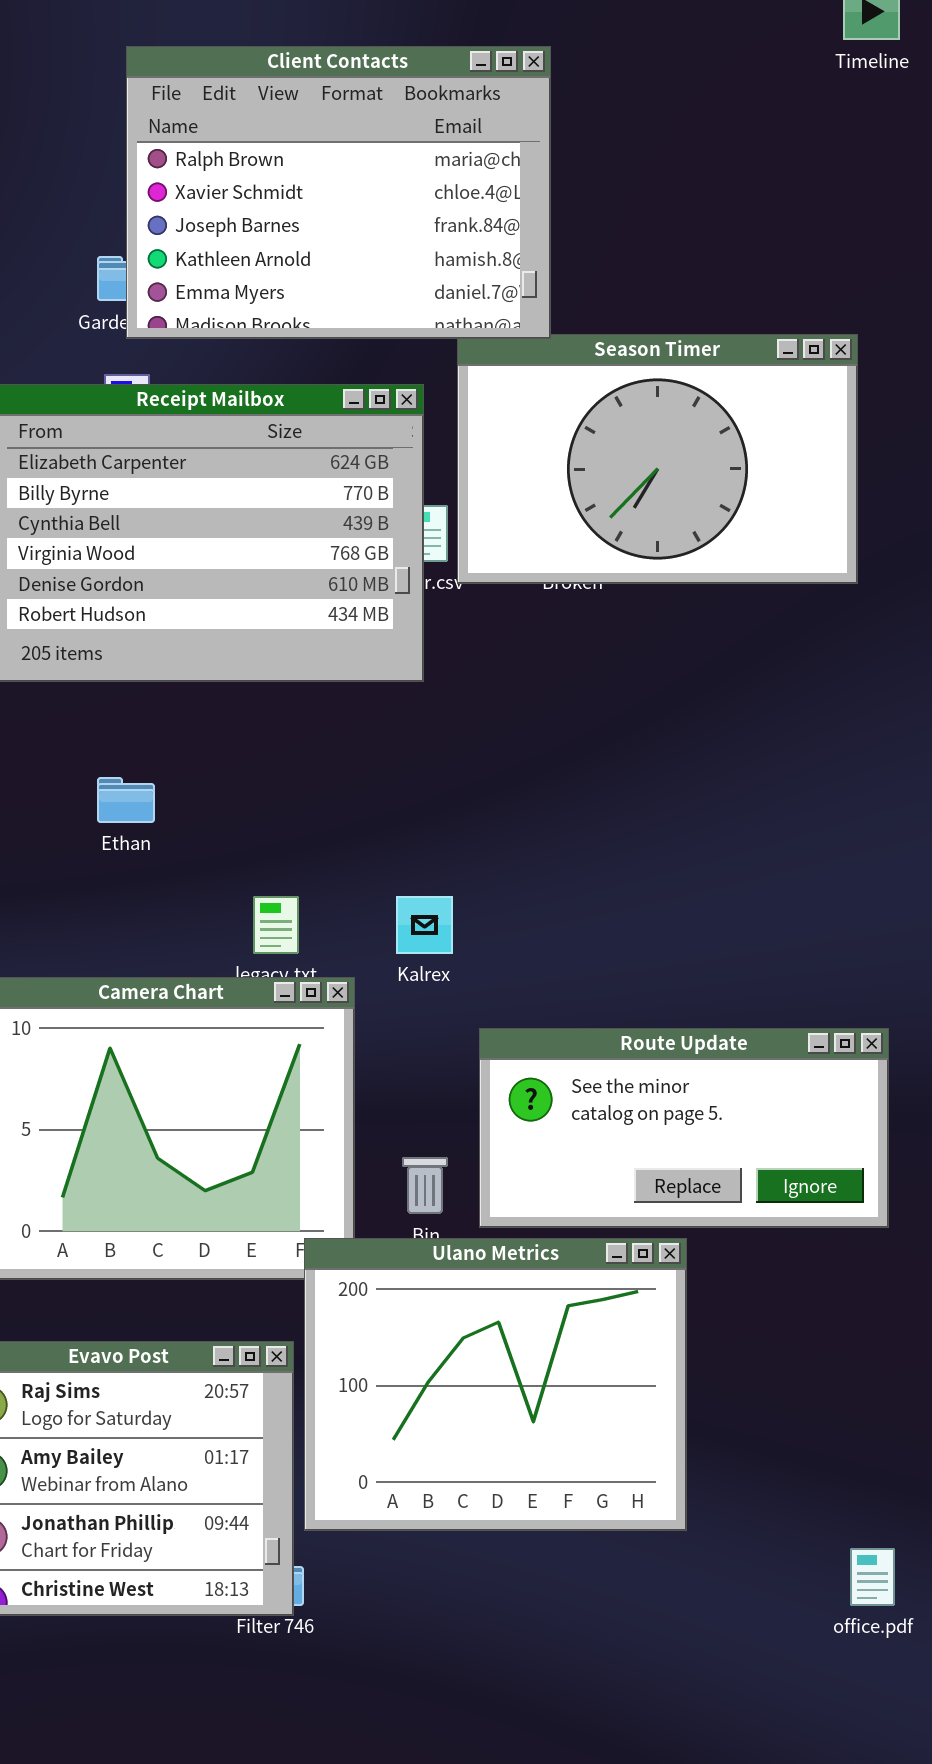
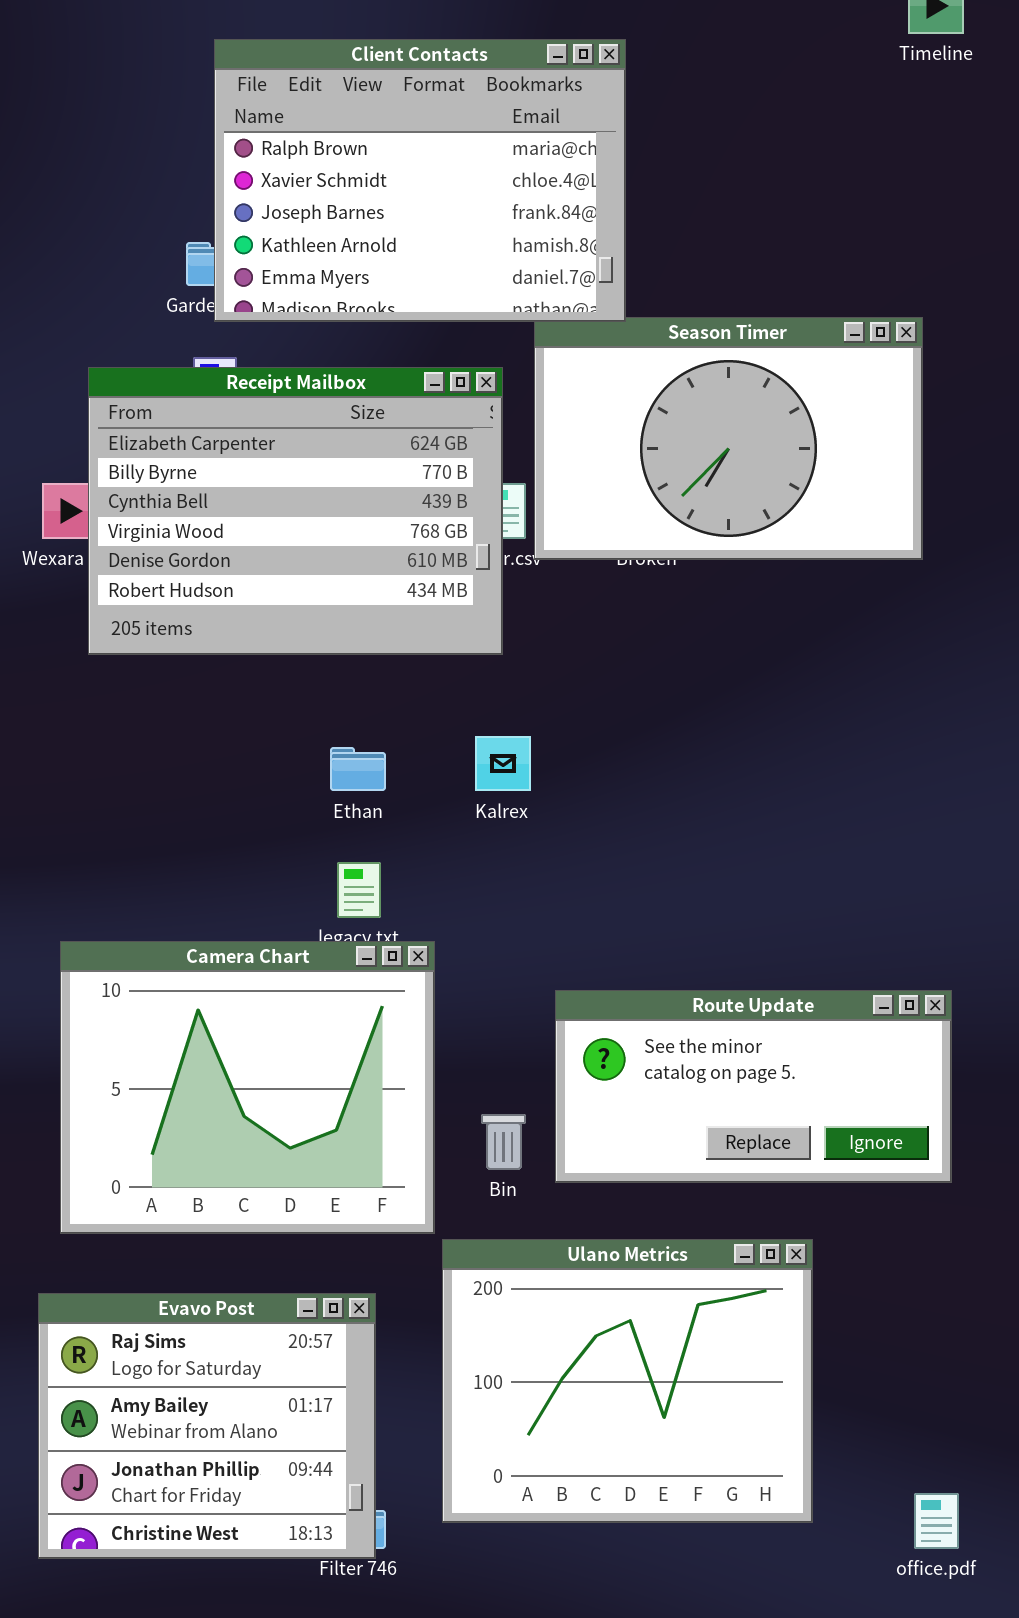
Ethan: [97,777,155,823] -> [330,747,386,791], moved
Kalrex: [396,896,453,954] -> [475,736,531,791], moved
Ulano Metrics: [304,1238,687,1531] -> [442,1239,813,1523], moved

